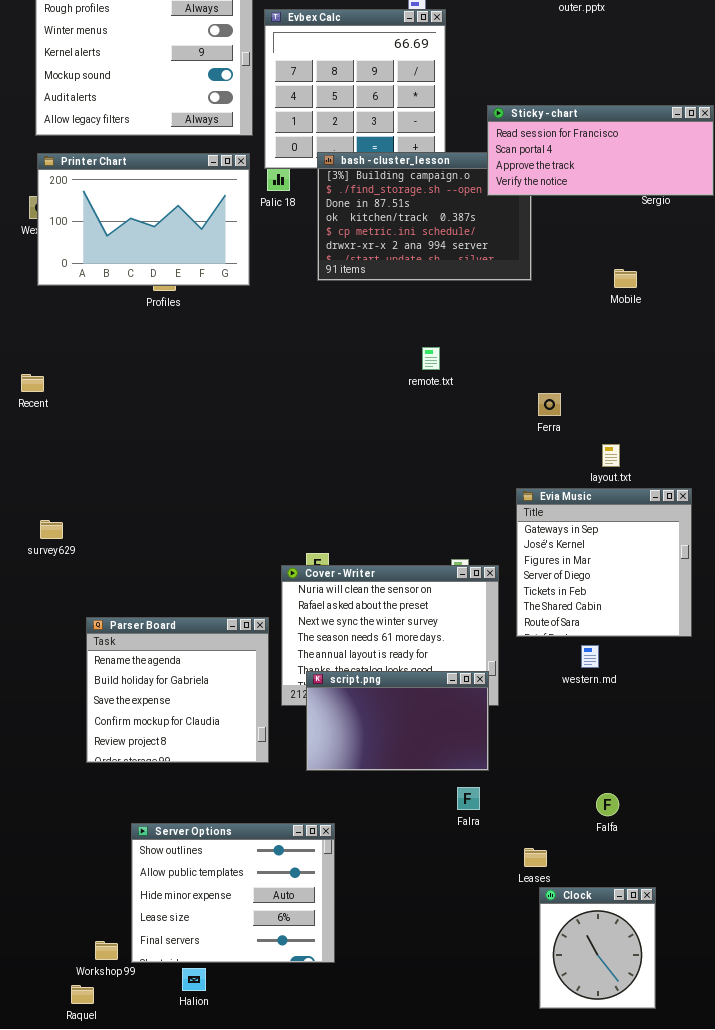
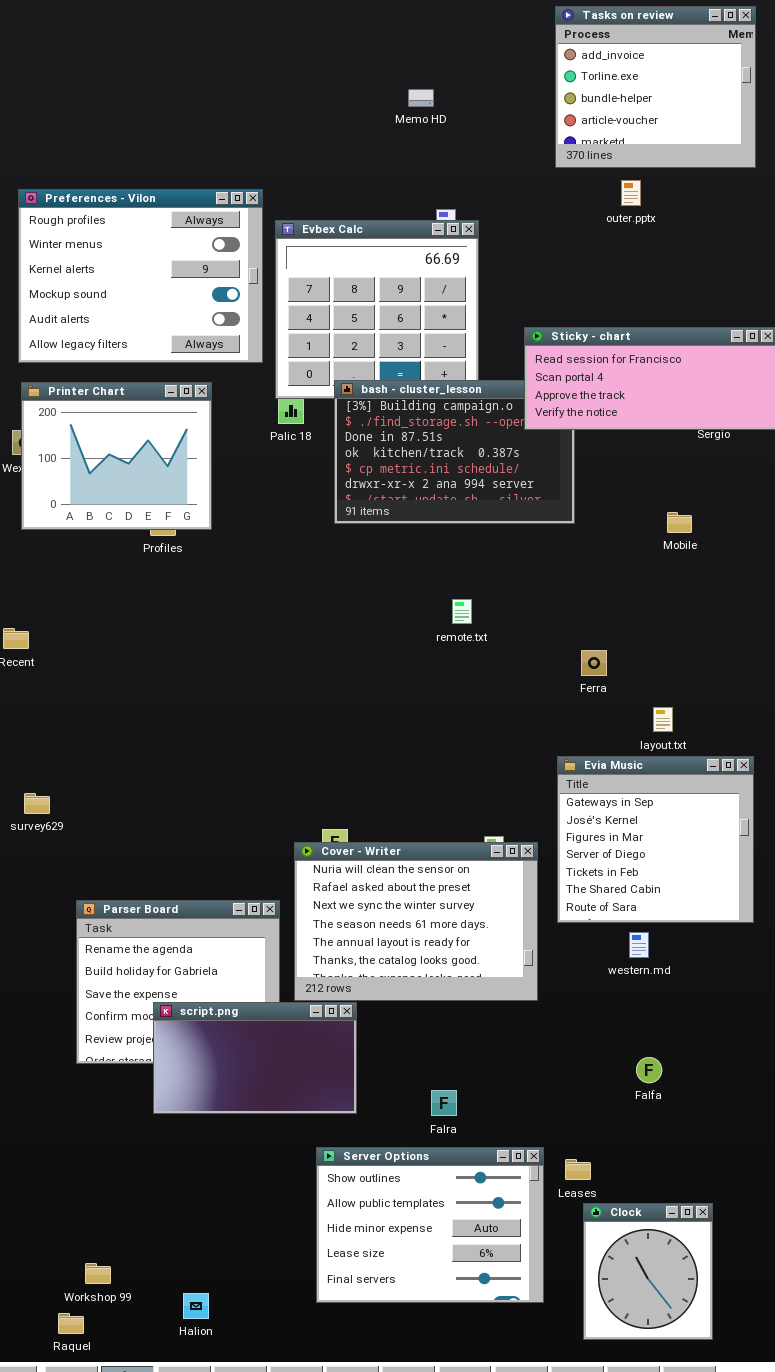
Printer Chart: [37,153,250,286] -> [21,382,212,530], resized
script.png: [306,671,489,771] -> [153,1002,357,1114], moved
Falra: [457,787,480,810] -> [431,1090,457,1116], moved
Falfa: [596,793,619,816] -> [636,1057,662,1083], moved
Server Options: [131,823,335,963] -> [316,1147,544,1303], moved

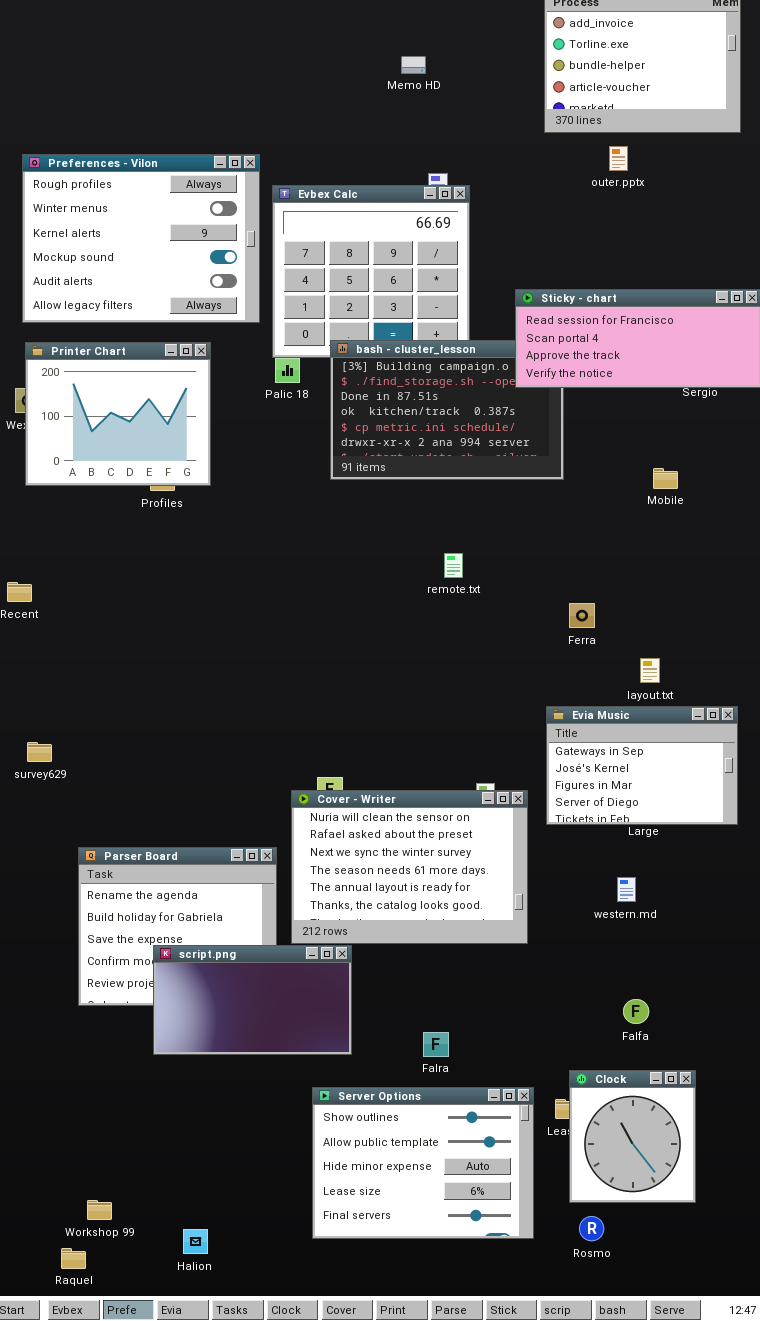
Evia Music: [557,756,754,923] -> [546,706,738,825], resized
Clock: [583,1203,713,1340] -> [569,1070,696,1203], moved

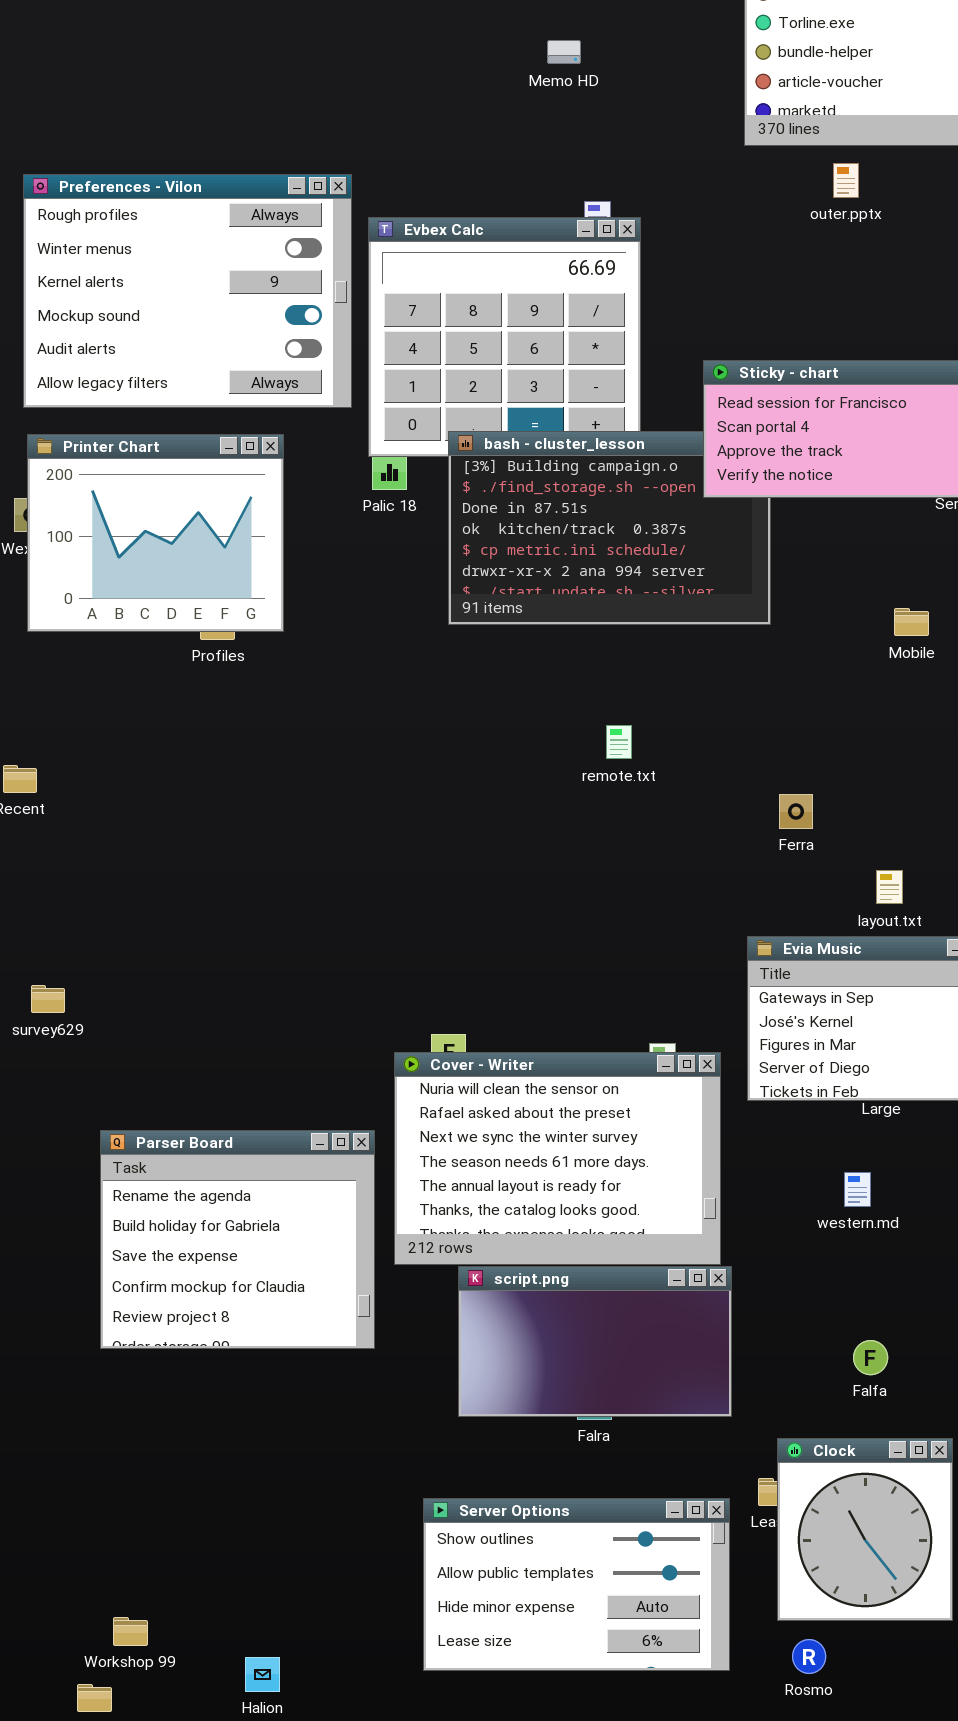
script.png: [153,945,352,1055] -> [458,1266,732,1417], moved
Server Options: [312,1087,534,1239] -> [423,1498,730,1671], resized

